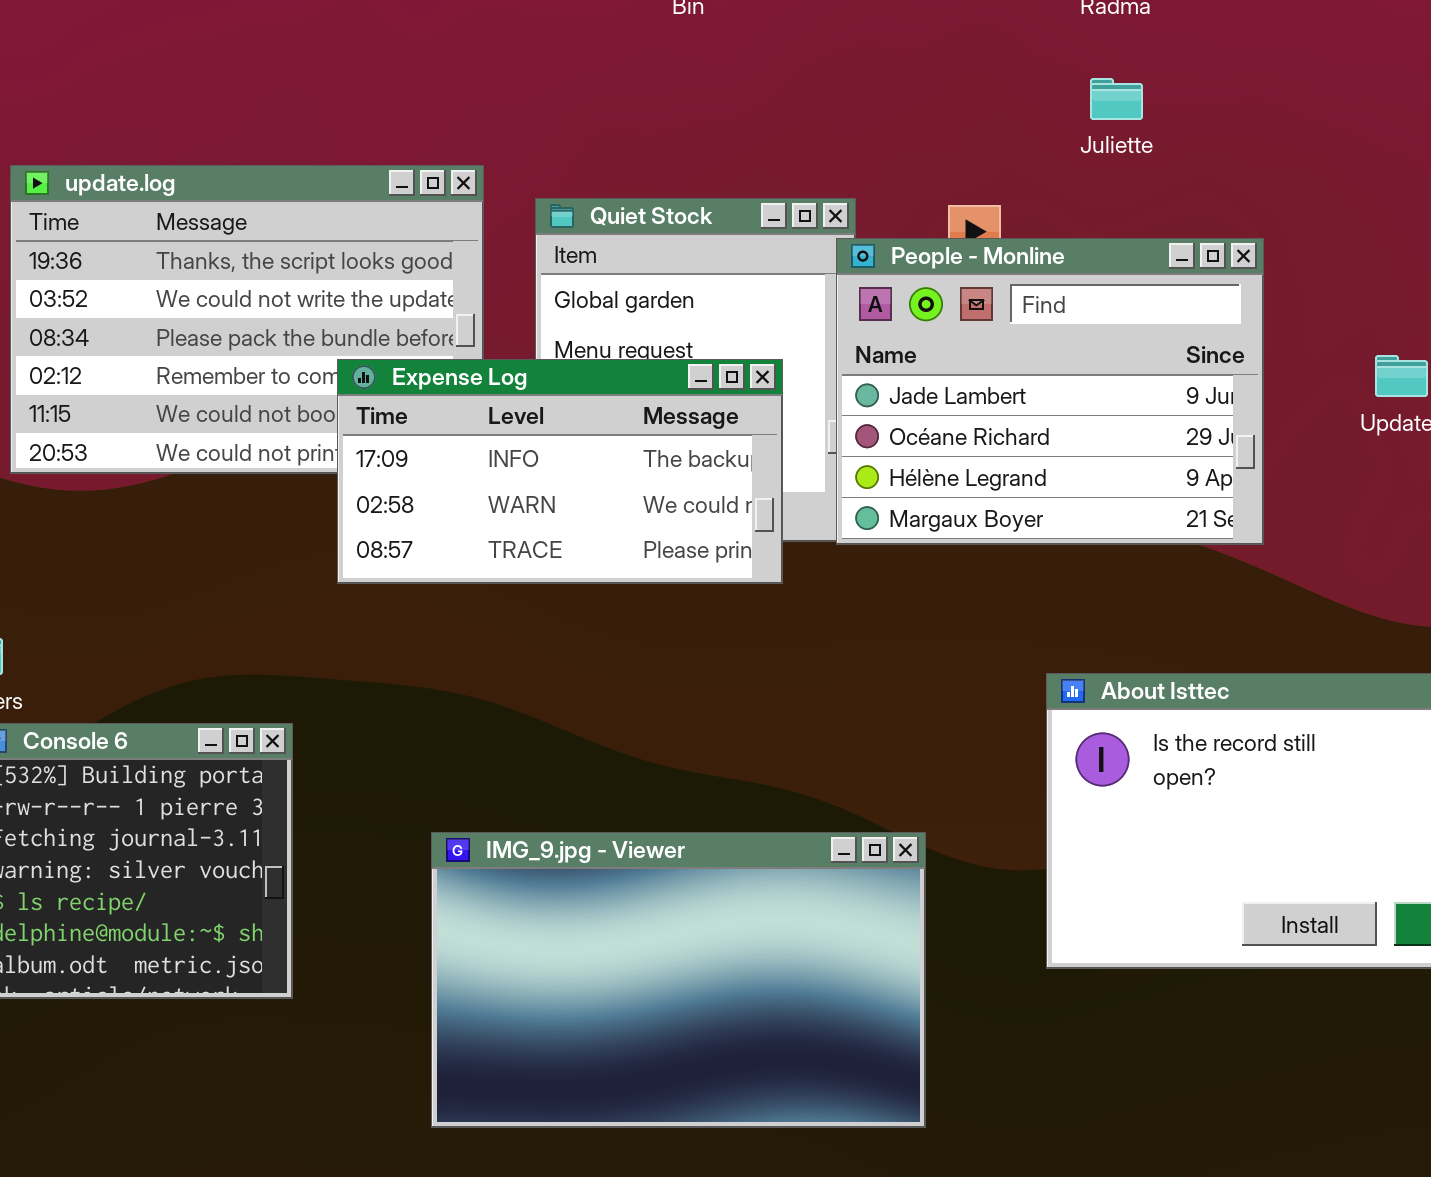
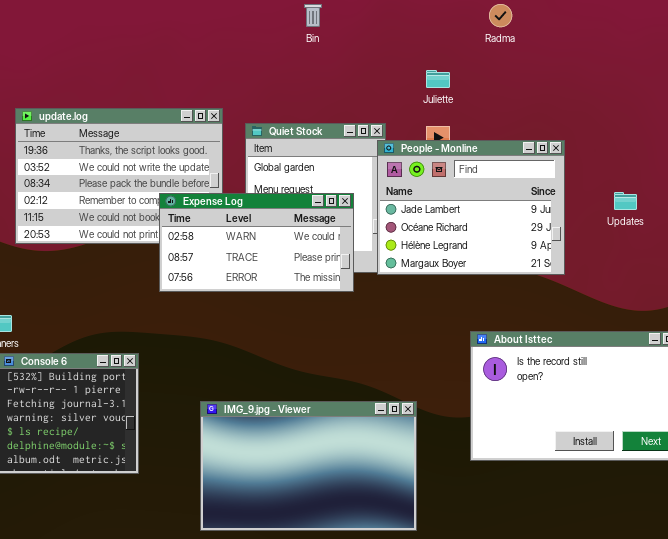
Juliette: [1090,78,1143,120] -> [426,70,450,88], moved
Expense Log: [337,359,783,584] -> [159,193,354,292], scrolled down 1 row

